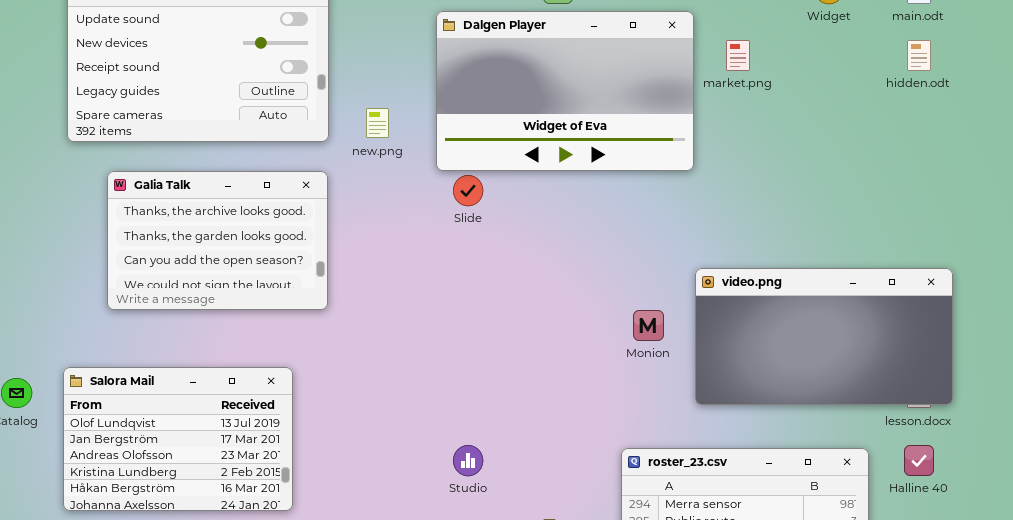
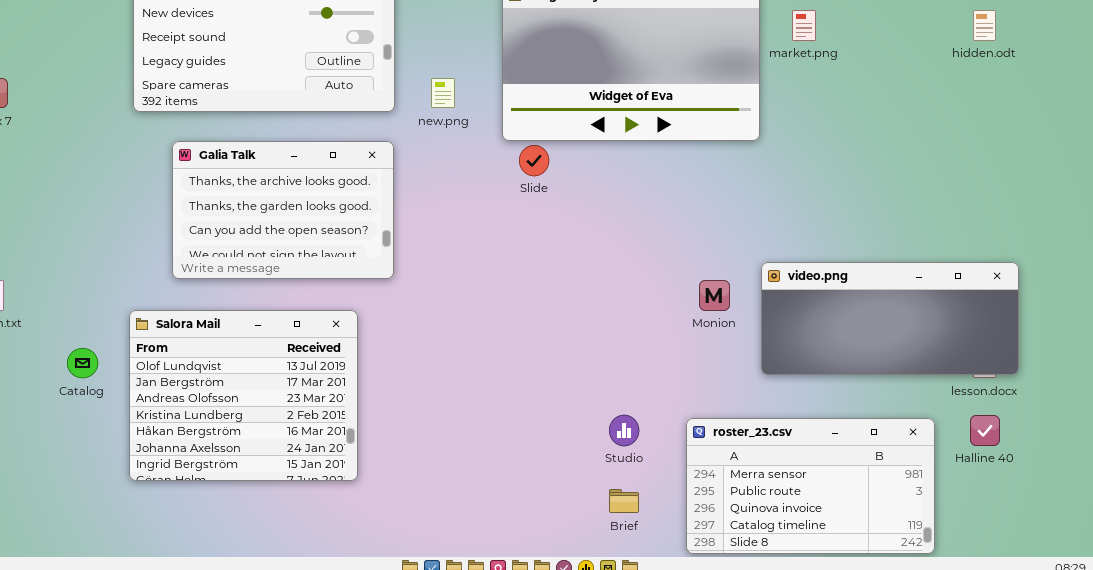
video.png: [695,268,953,405] -> [761,262,1019,375], resized
Salora Mail: [63,367,293,511] -> [129,310,358,481], resized
Studio: [453,445,483,476] -> [609,415,639,446], moved

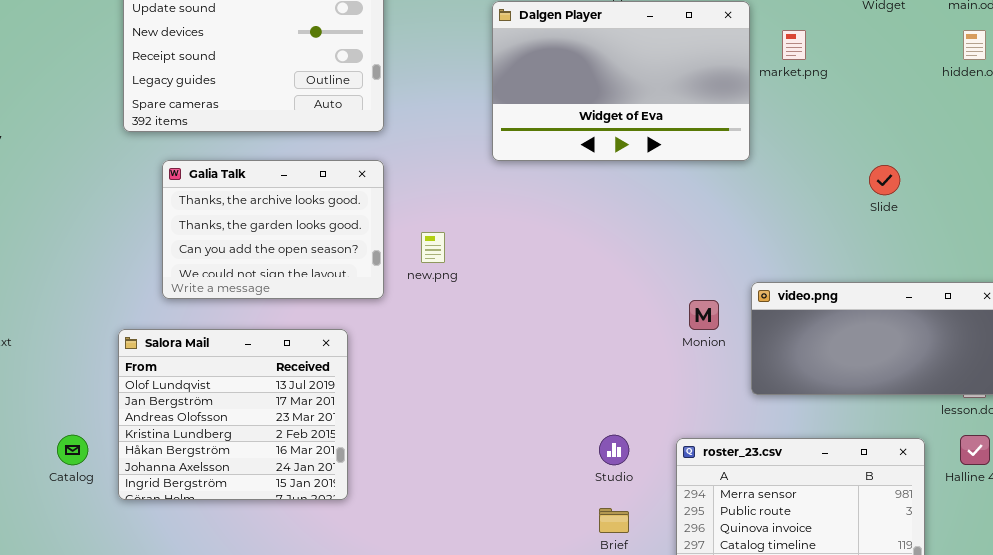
new.png: [431,78,455,108] -> [421,232,445,263], moved
Slide: [519,145,549,176] -> [869,165,900,195], moved
Catalog: [67,348,98,378] -> [57,435,88,465], moved

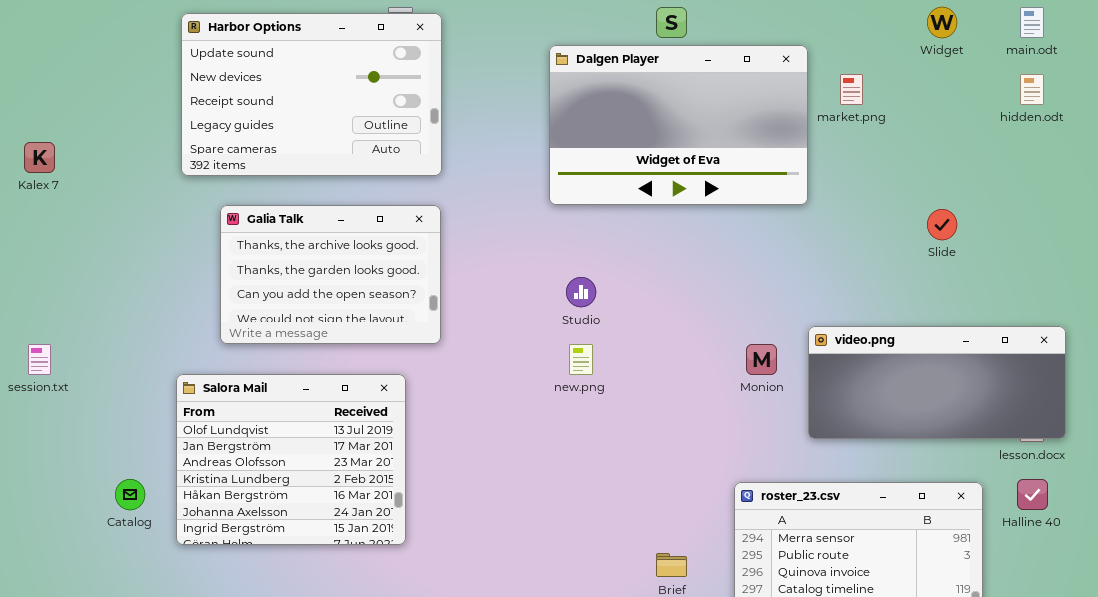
new.png: [421,232,445,263] -> [569,344,593,375], moved
Studio: [599,435,629,465] -> [566,277,596,307], moved

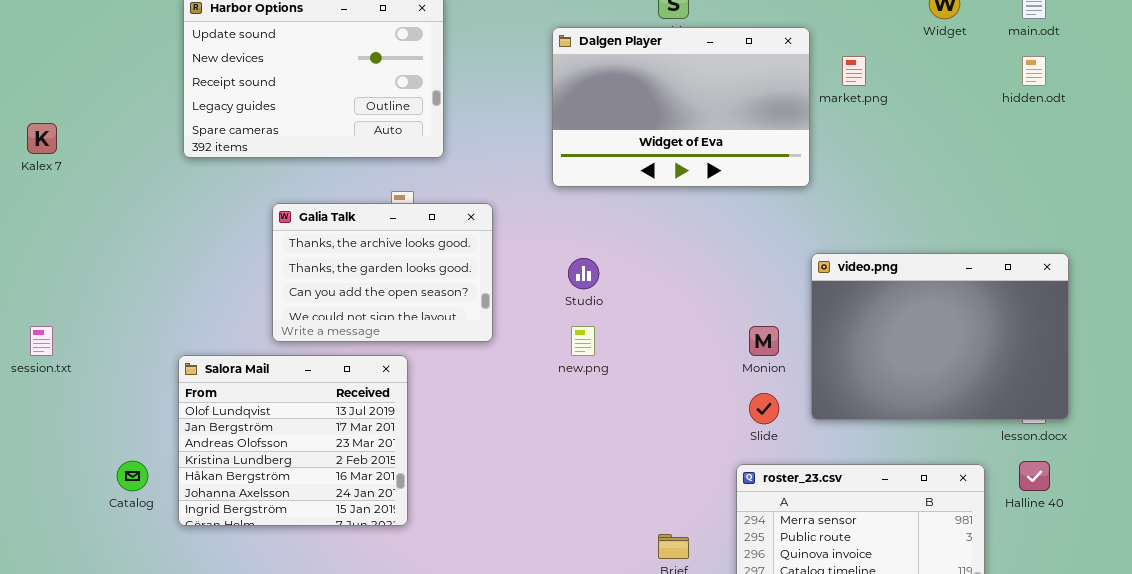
Galia Talk: [220,205,441,344] -> [272,203,493,342], moved
Slide: [927,209,957,240] -> [749,393,779,424], moved
video.png: [808,326,1066,439] -> [811,253,1069,420], resized

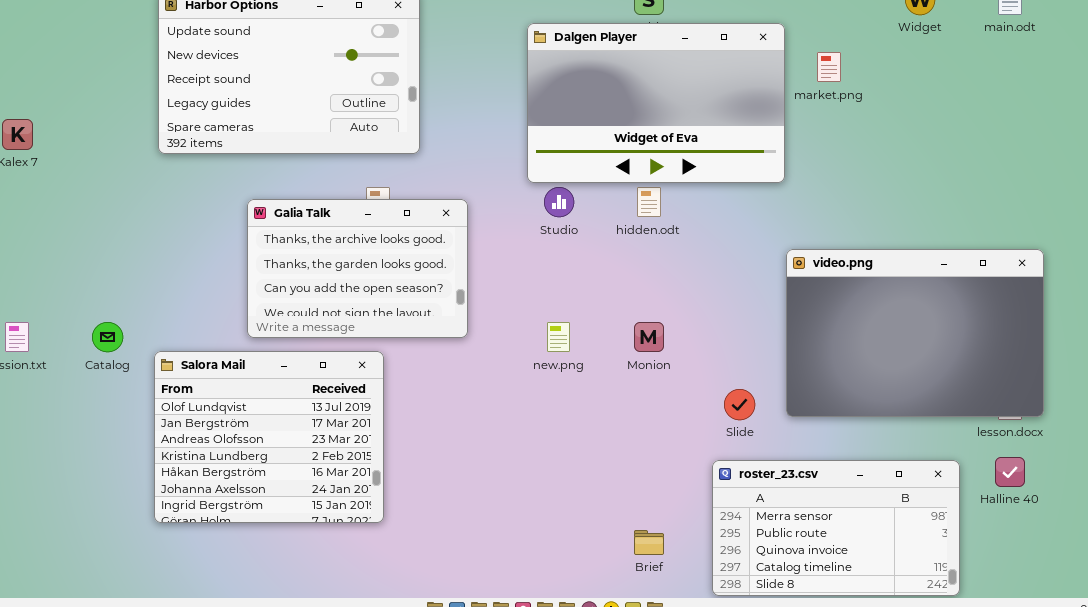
hidden.odt: [1022,56,1046,86] -> [637,187,661,217], moved
Studio: [568,258,599,289] -> [544,187,574,217], moved
Monion: [749,326,779,356] -> [634,322,664,352], moved
Catalog: [117,461,148,491] -> [92,322,123,352], moved

